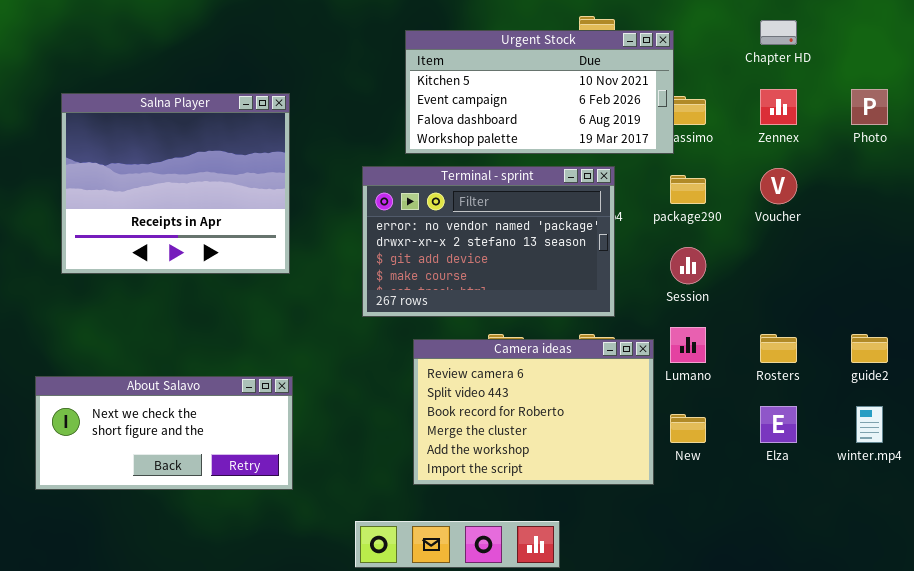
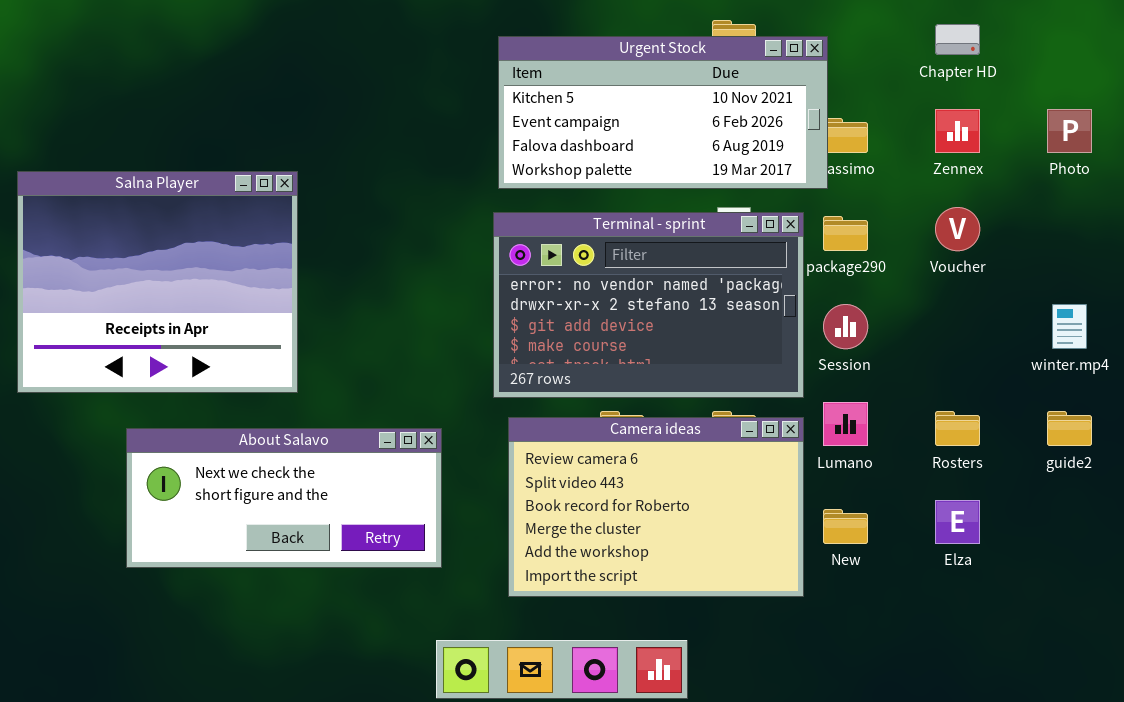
Salna Player: [61,93,290,274] -> [17,171,298,393], moved
Terminal - sprint: [362,166,615,317] -> [493,212,804,398], moved
About Salavo: [35,376,293,490] -> [126,428,442,568], moved
winter.mp4: [856,406,883,443] -> [1052,304,1087,349], moved

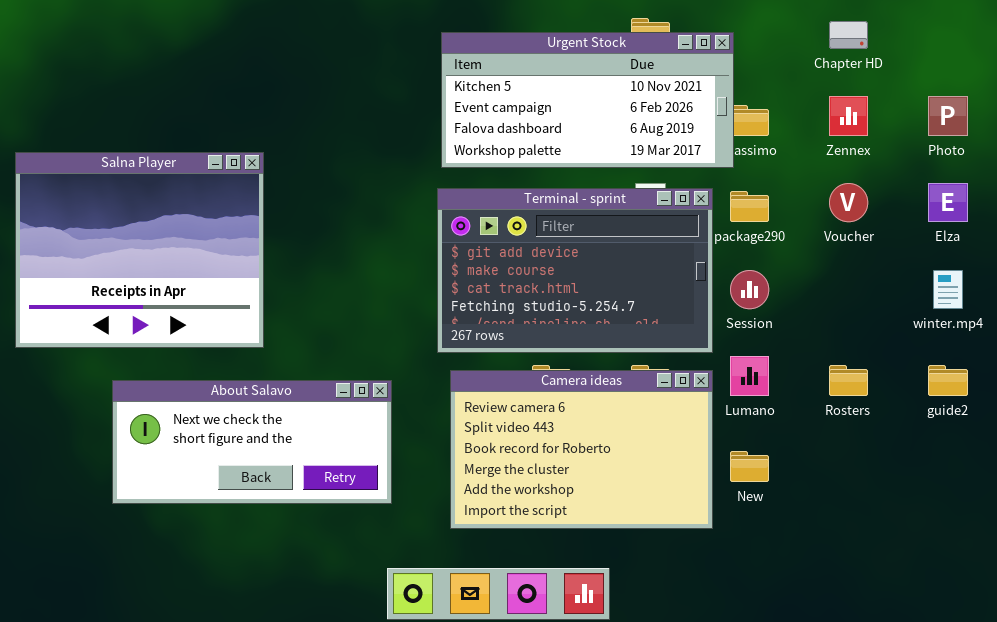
Terminal - sprint: [493,212,804,398] -> [437,188,713,353], scrolled down 2 rows
Elza: [935,500,980,544] -> [928,183,968,222], moved

